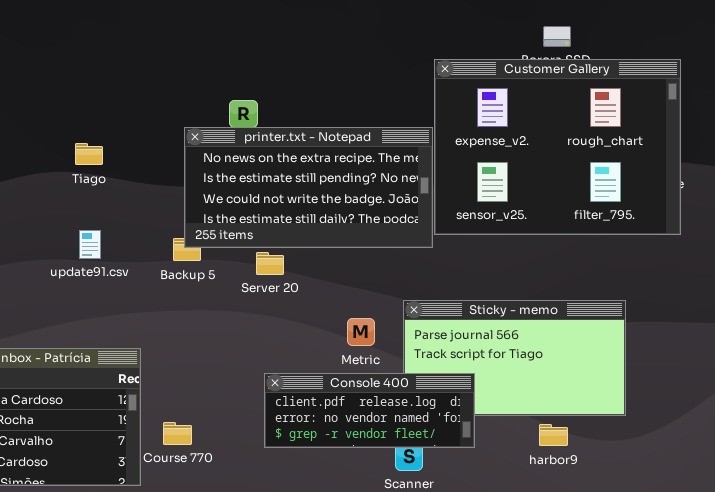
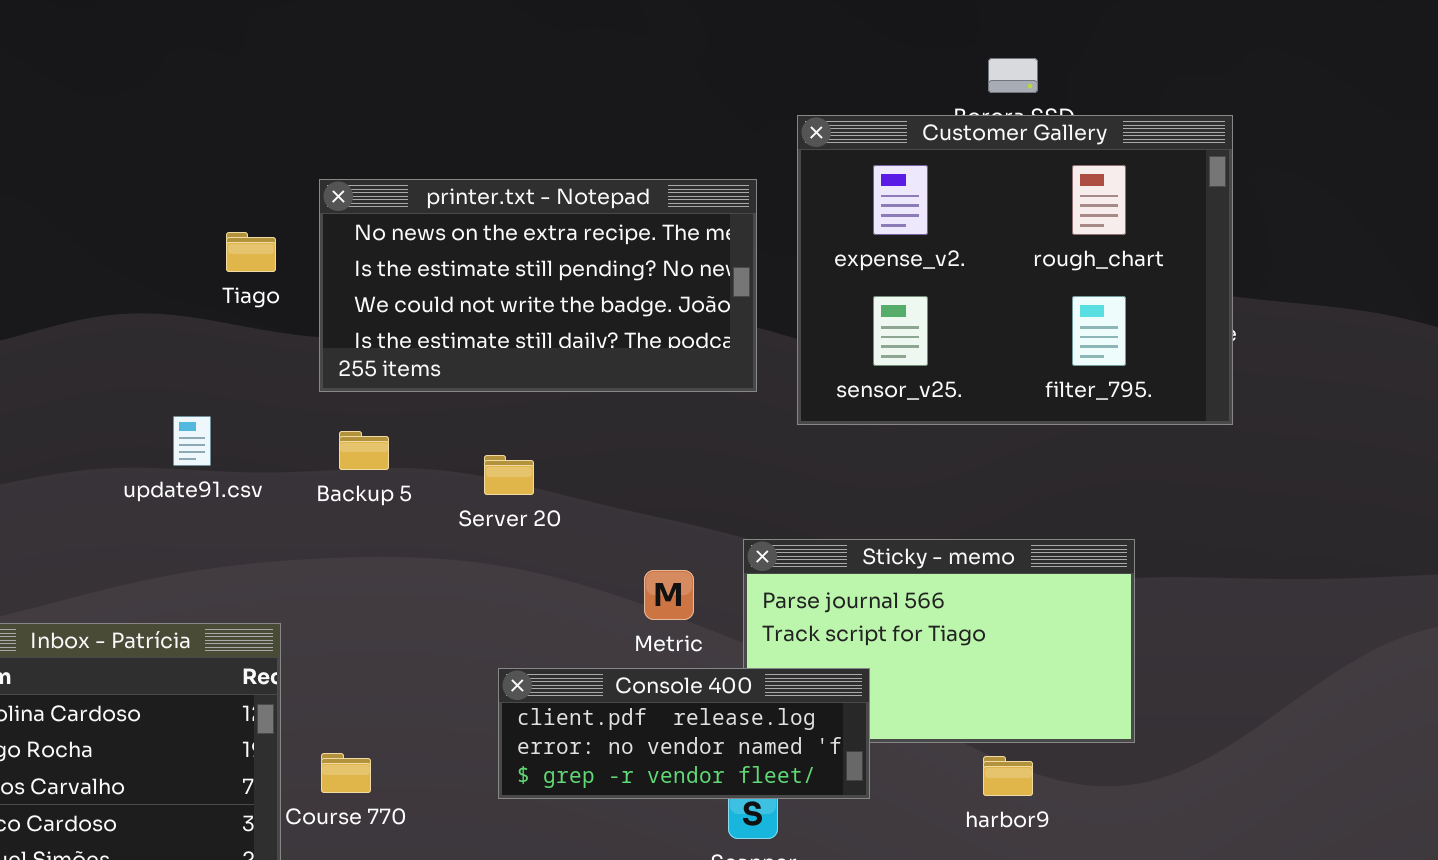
printer.txt - Notepad: [184,127,433,248] -> [319,179,757,392], moved
Tiago: [75,143,103,165] -> [226,232,276,272], moved

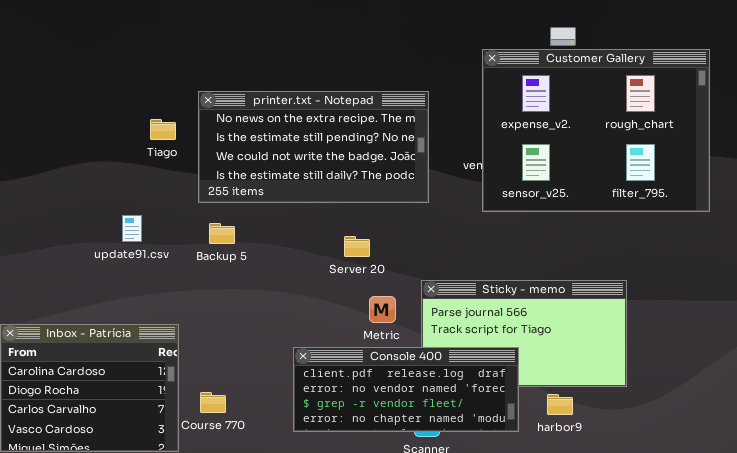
Customer Gallery: [797,115,1233,425] -> [482,49,710,212], moved
Server 20: [484,455,534,495] -> [344,236,370,257], moved
Console 400: [498,668,870,799] -> [293,347,519,432], resized

